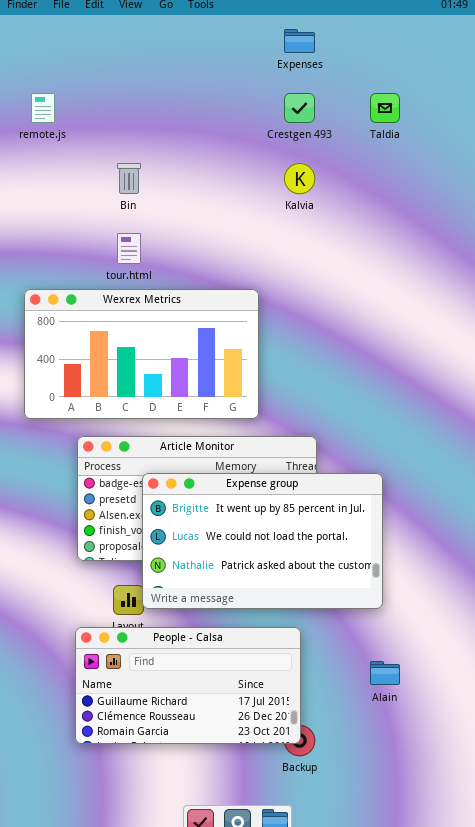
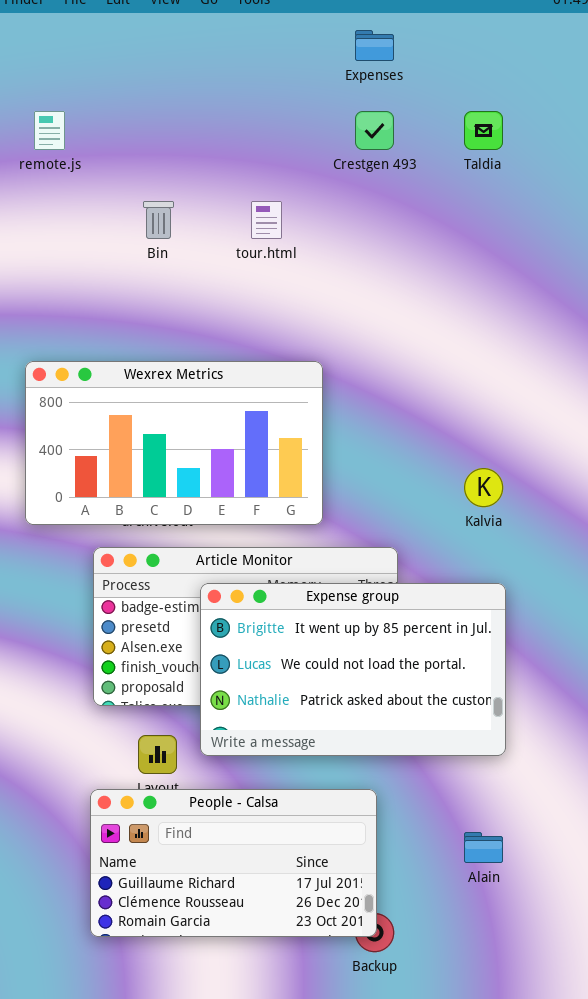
Kalvia: [284,163,315,194] -> [464,468,503,507], moved
tour.html: [117,233,141,264] -> [251,201,282,239], moved
Expense group: [142,473,383,609] -> [200,583,506,756], moved

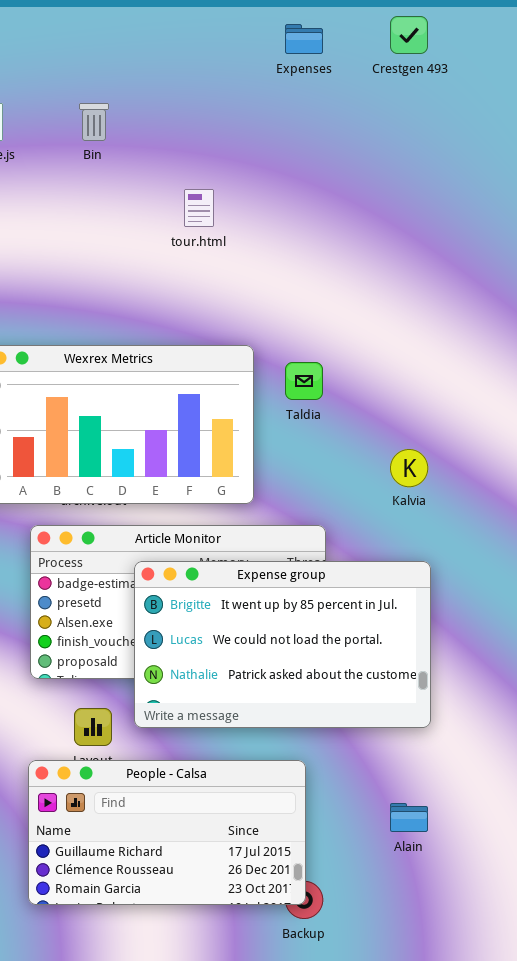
Crestgen 493: [355,111,394,150] -> [390,16,428,54], moved
Taldia: [464,111,503,150] -> [285,362,323,400], moved
Bin: [143,201,174,239] -> [79,103,109,141], moved

